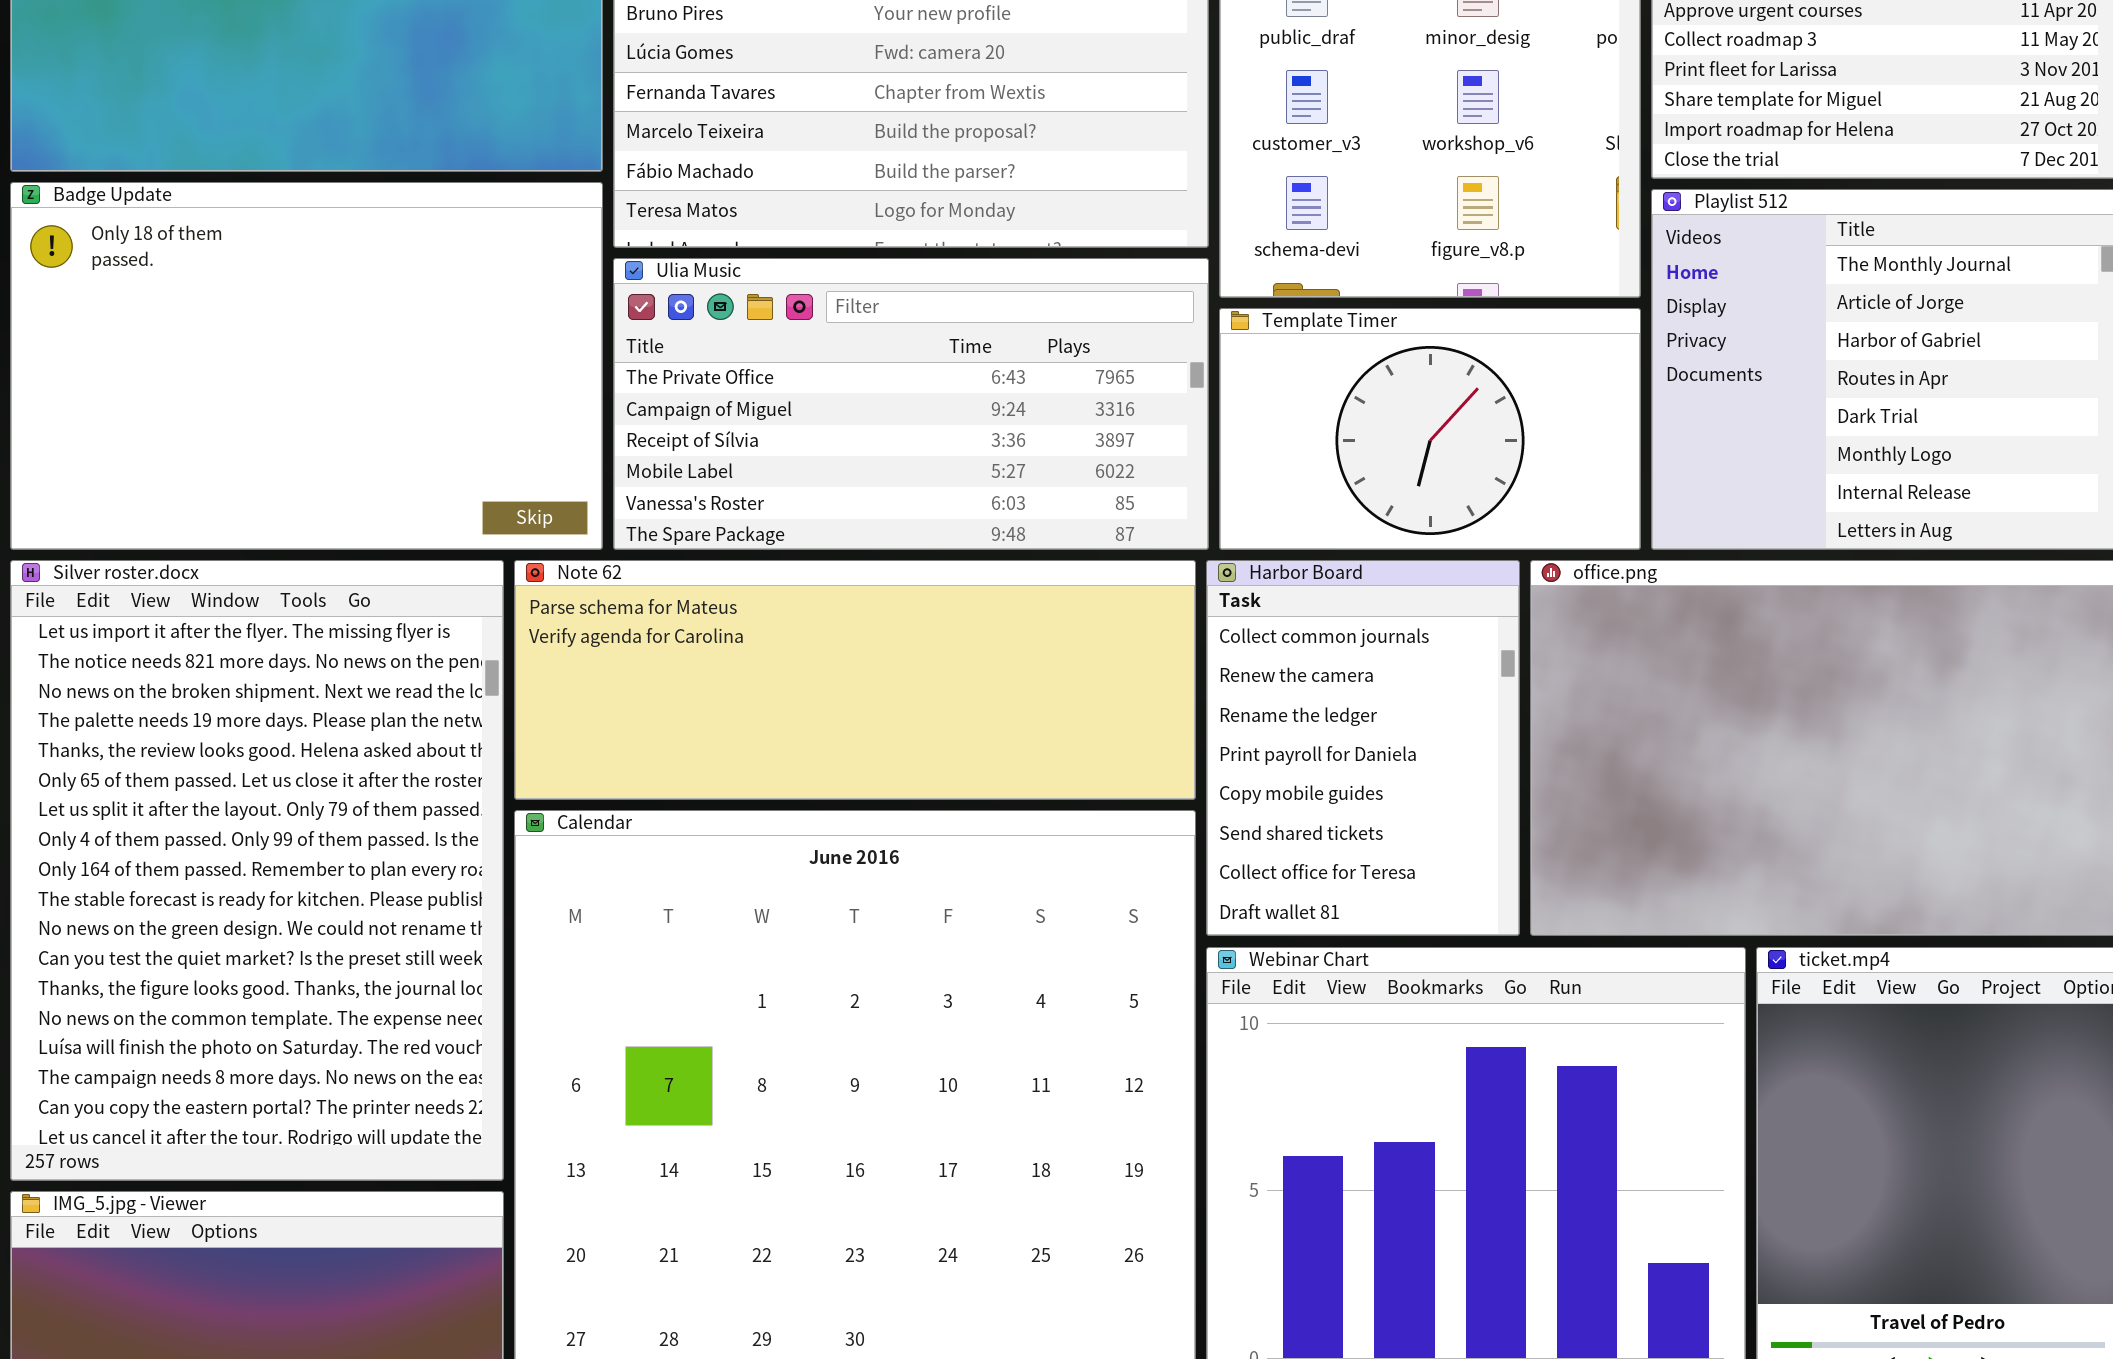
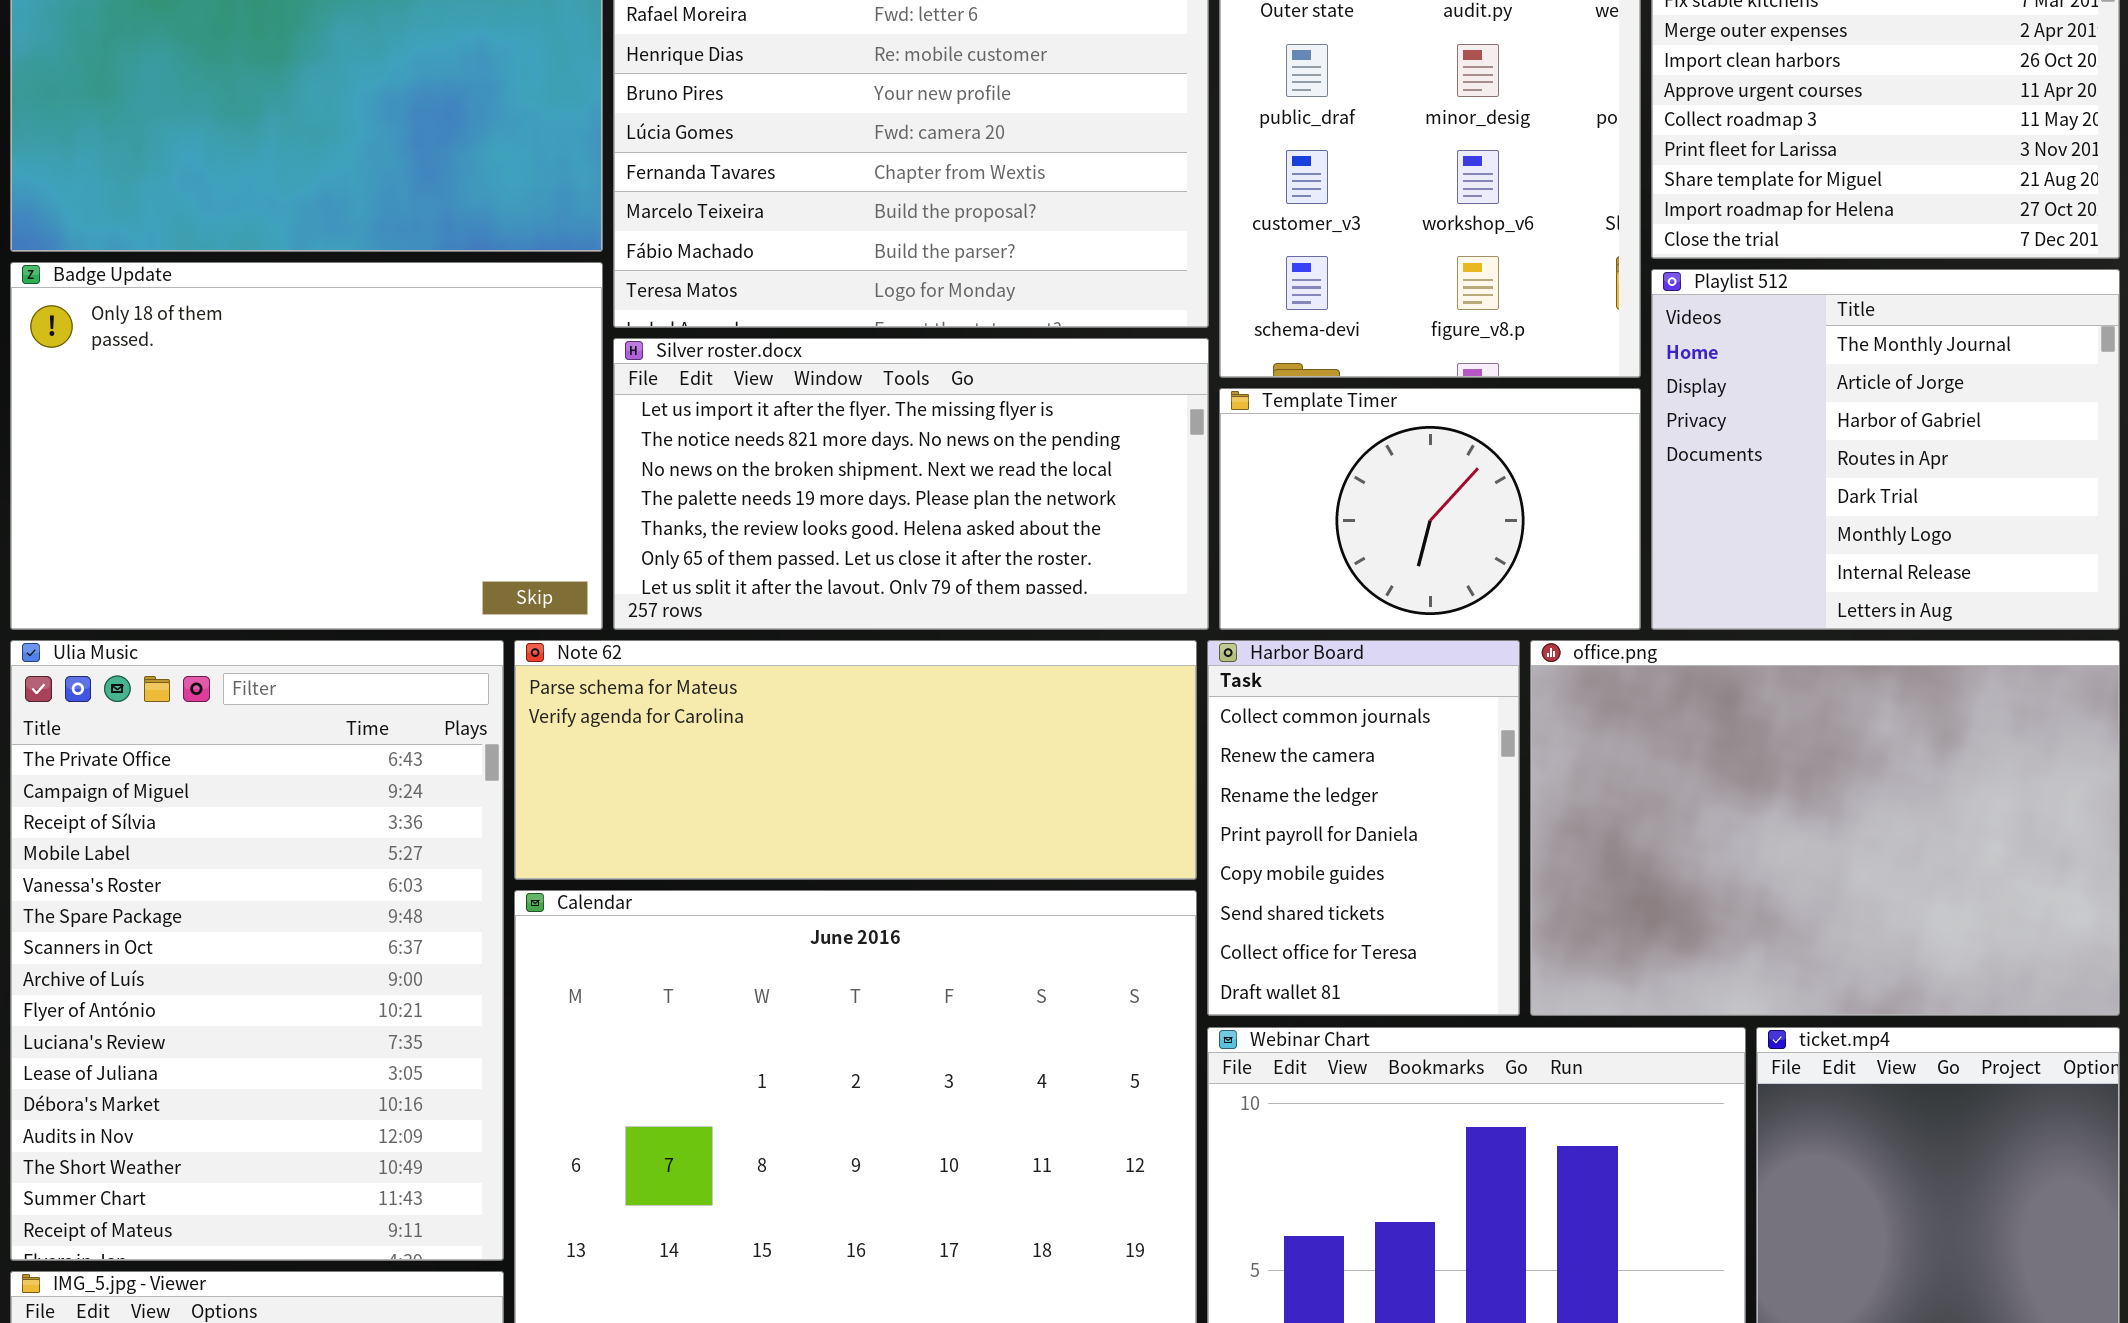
Ulia Music: [613,258,1209,550] -> [10,640,504,1261], moved, resized
Silver roster.docx: [10,560,504,1181] -> [613,338,1209,630], moved, resized

